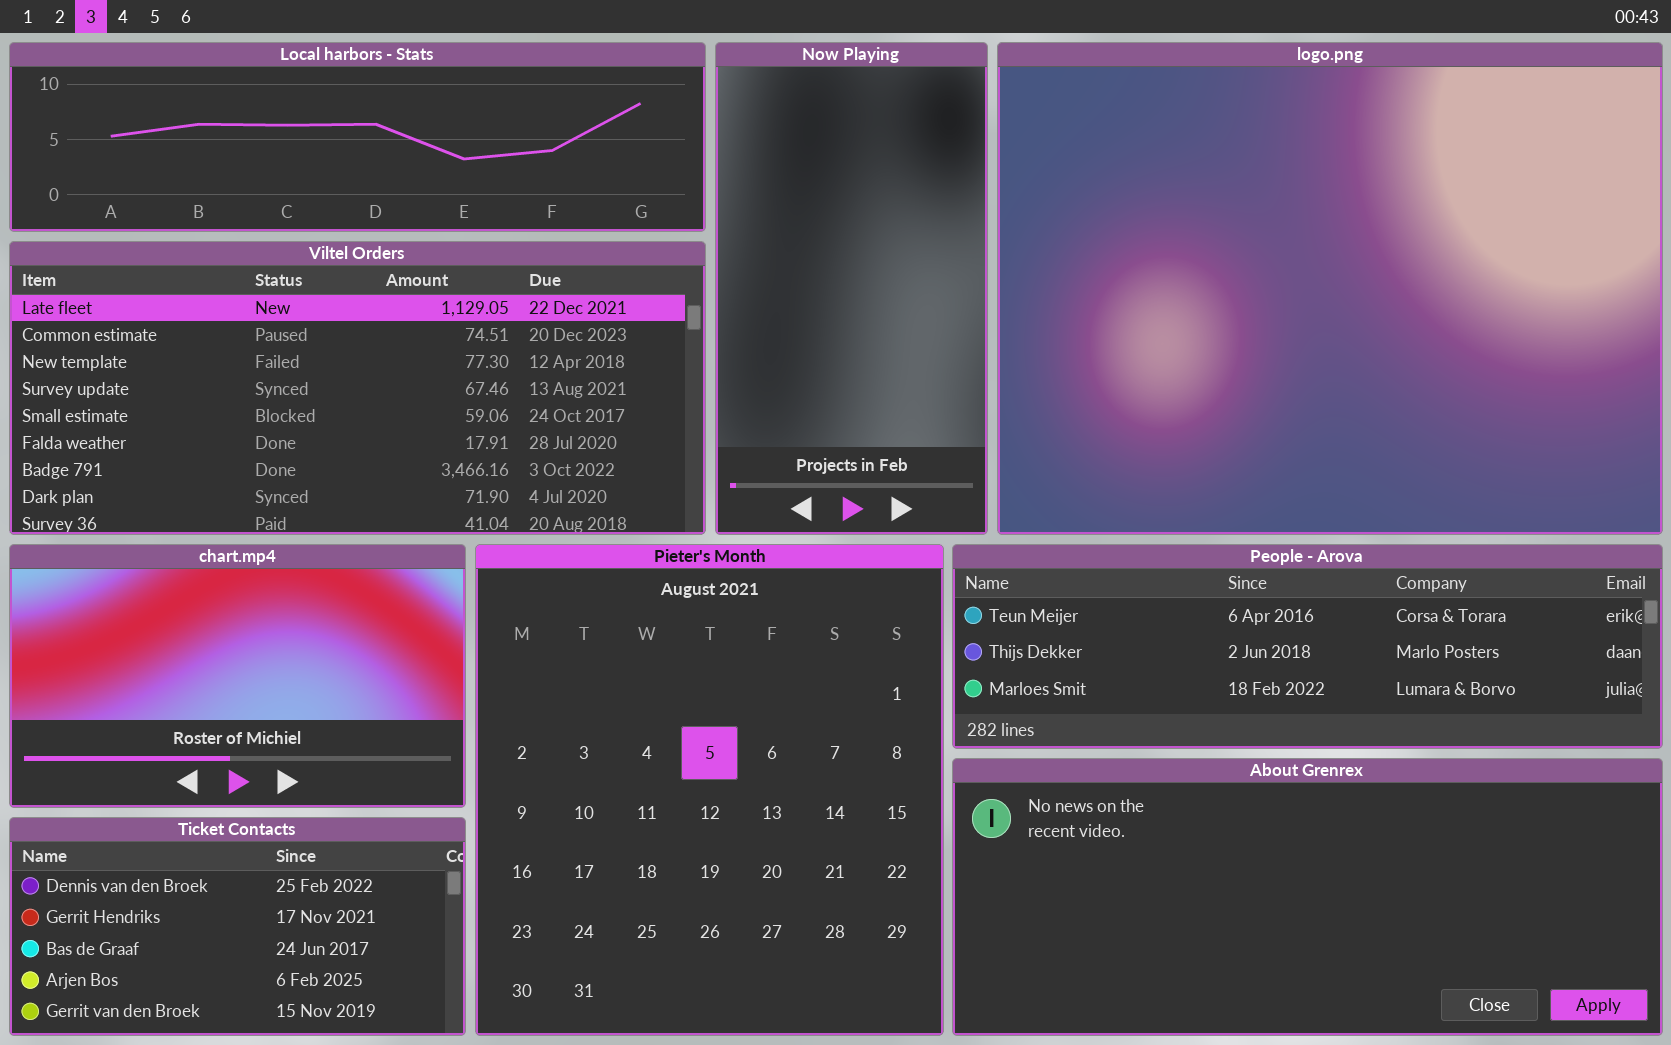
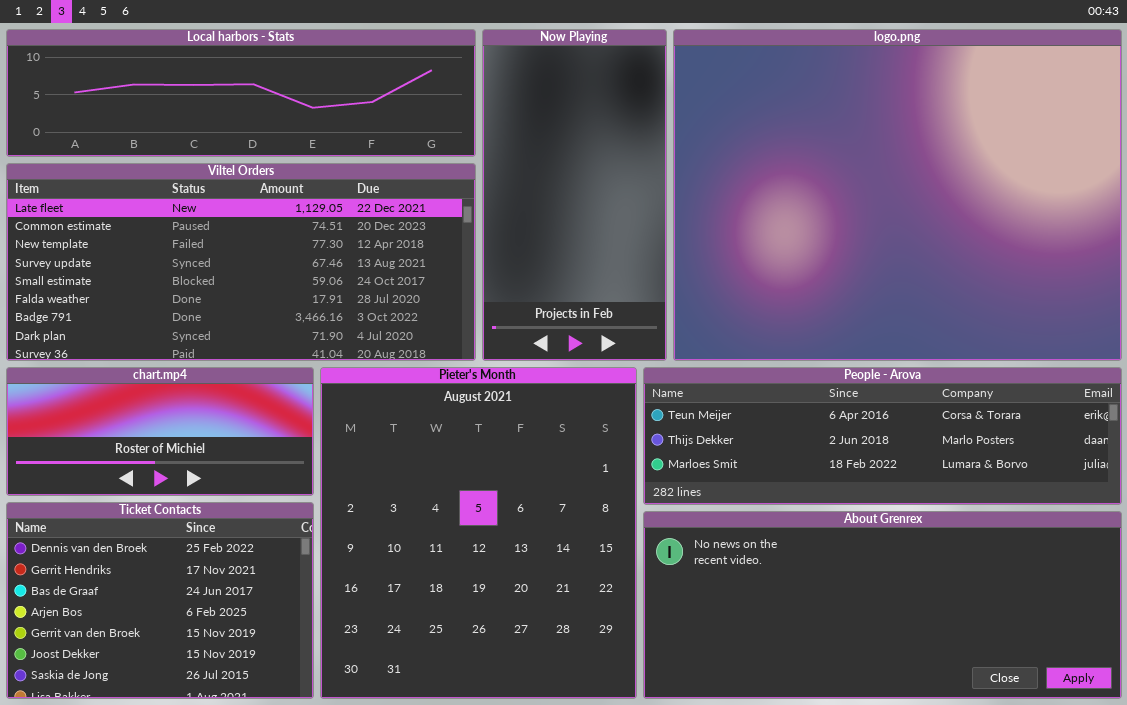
chart.mp4: [9,544,466,808] -> [6,367,314,496], resized
Ticket Contacts: [9,817,466,1036] -> [6,502,314,699], resized

